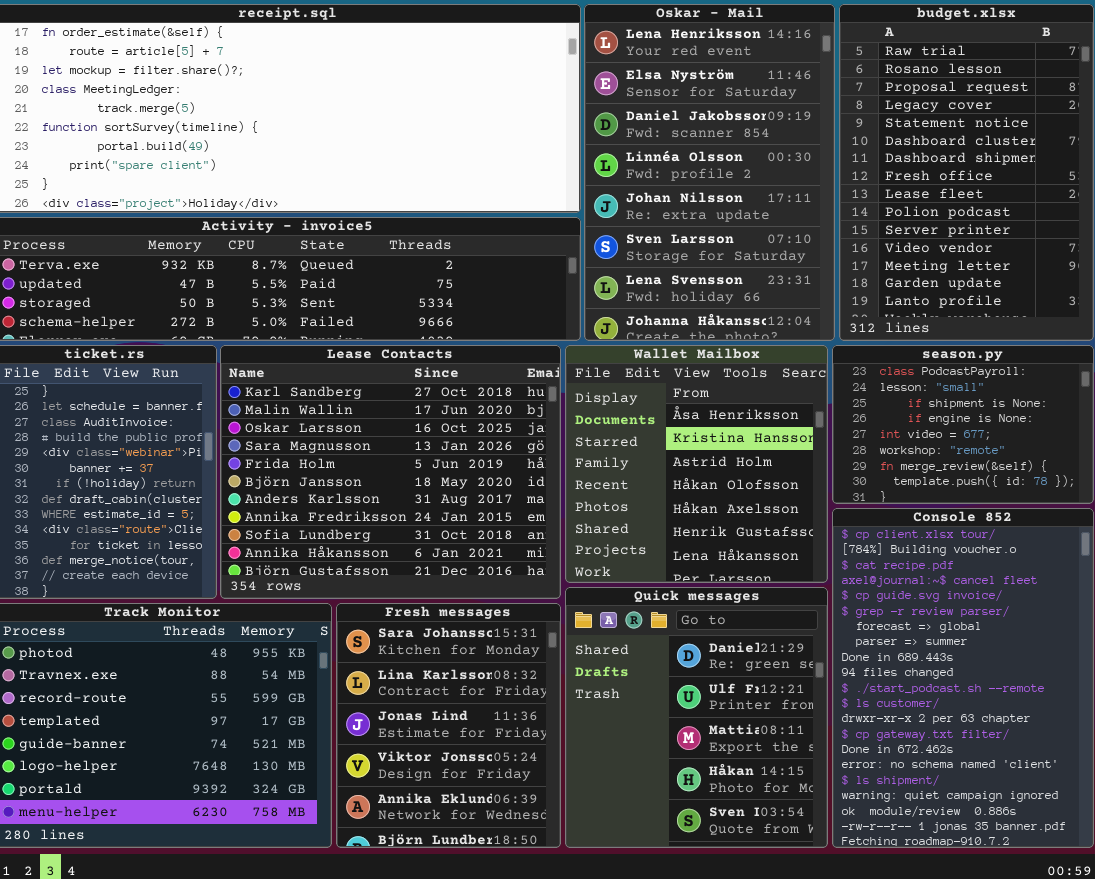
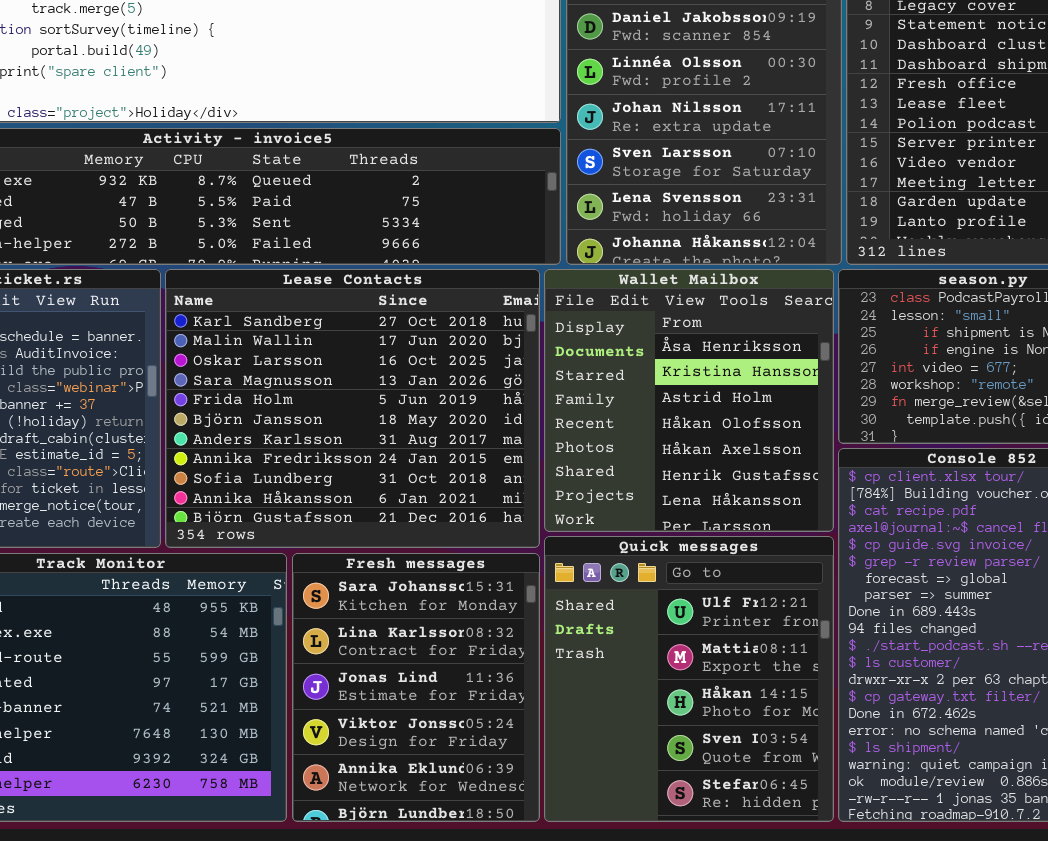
Quick messages: [565,587,828,848] -> [544,536,834,822], scrolled down 1 row

